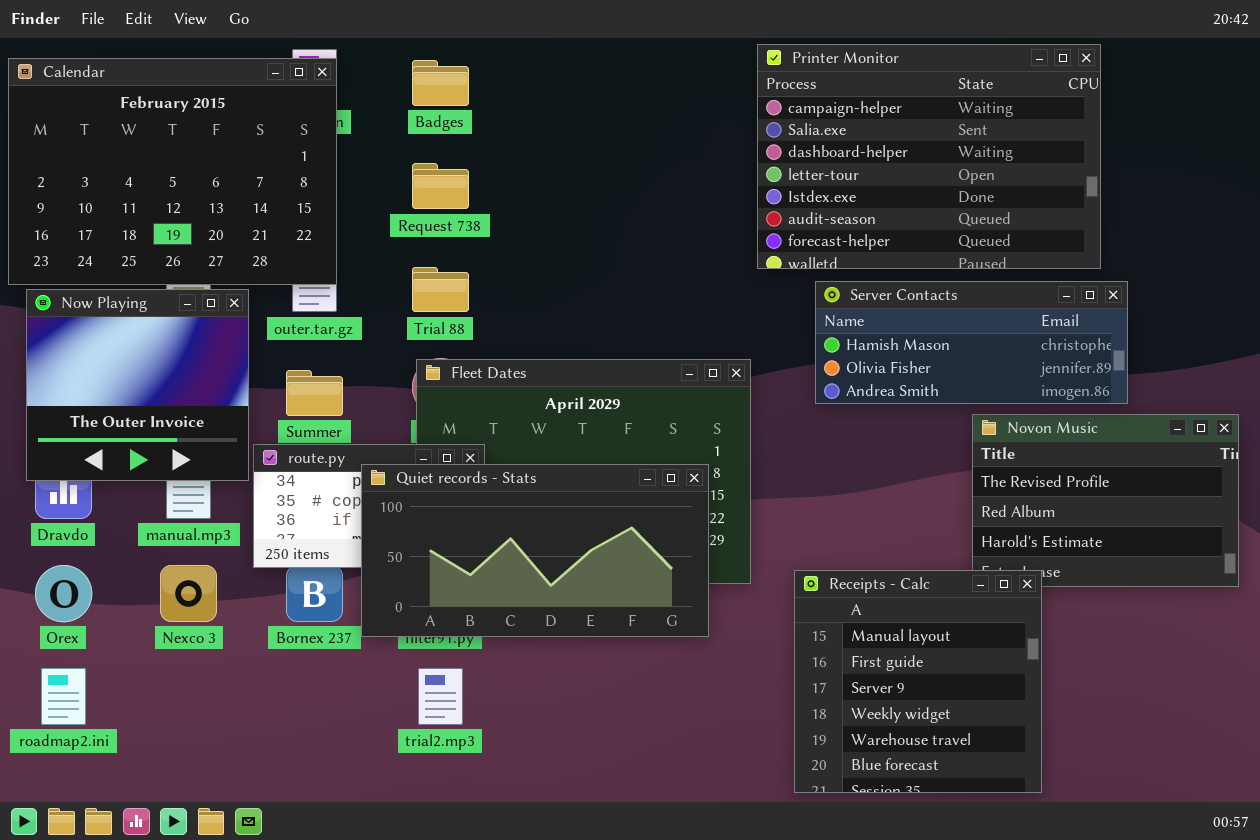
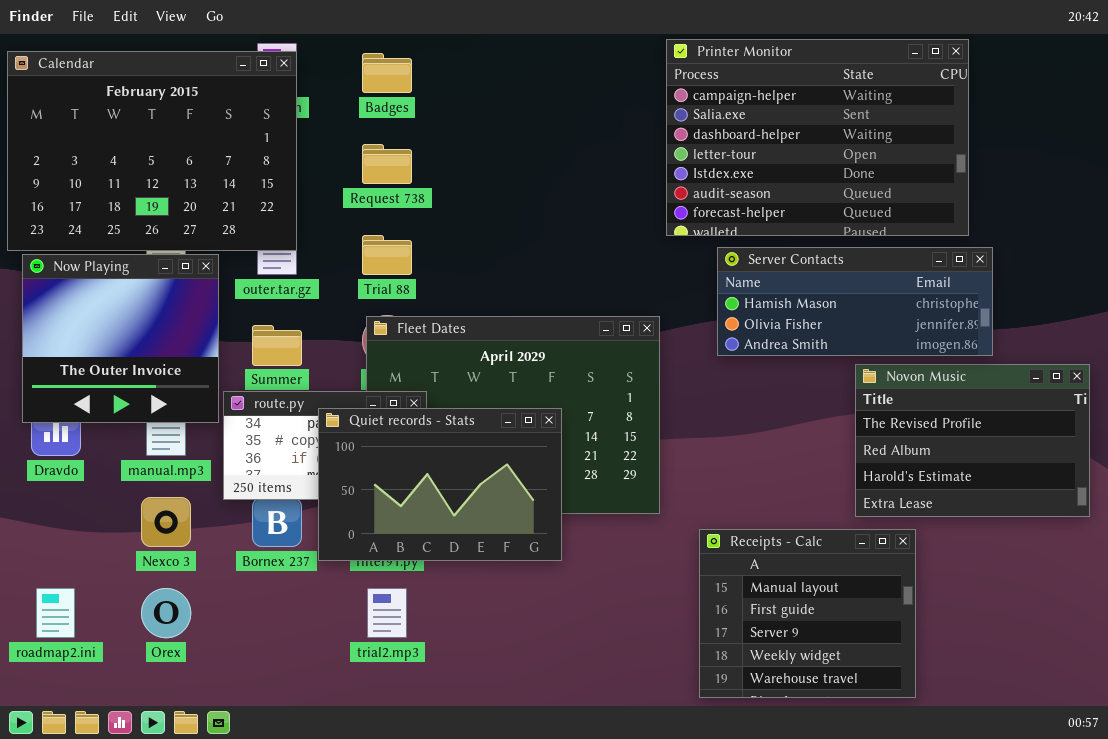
Quiet records - Stats: [361,464,709,637] -> [318,408,562,561], resized
Orex: [35,565,92,622] -> [141,588,191,638], moved
Receipts - Calc: [794,570,1042,793] -> [699,529,916,698], resized

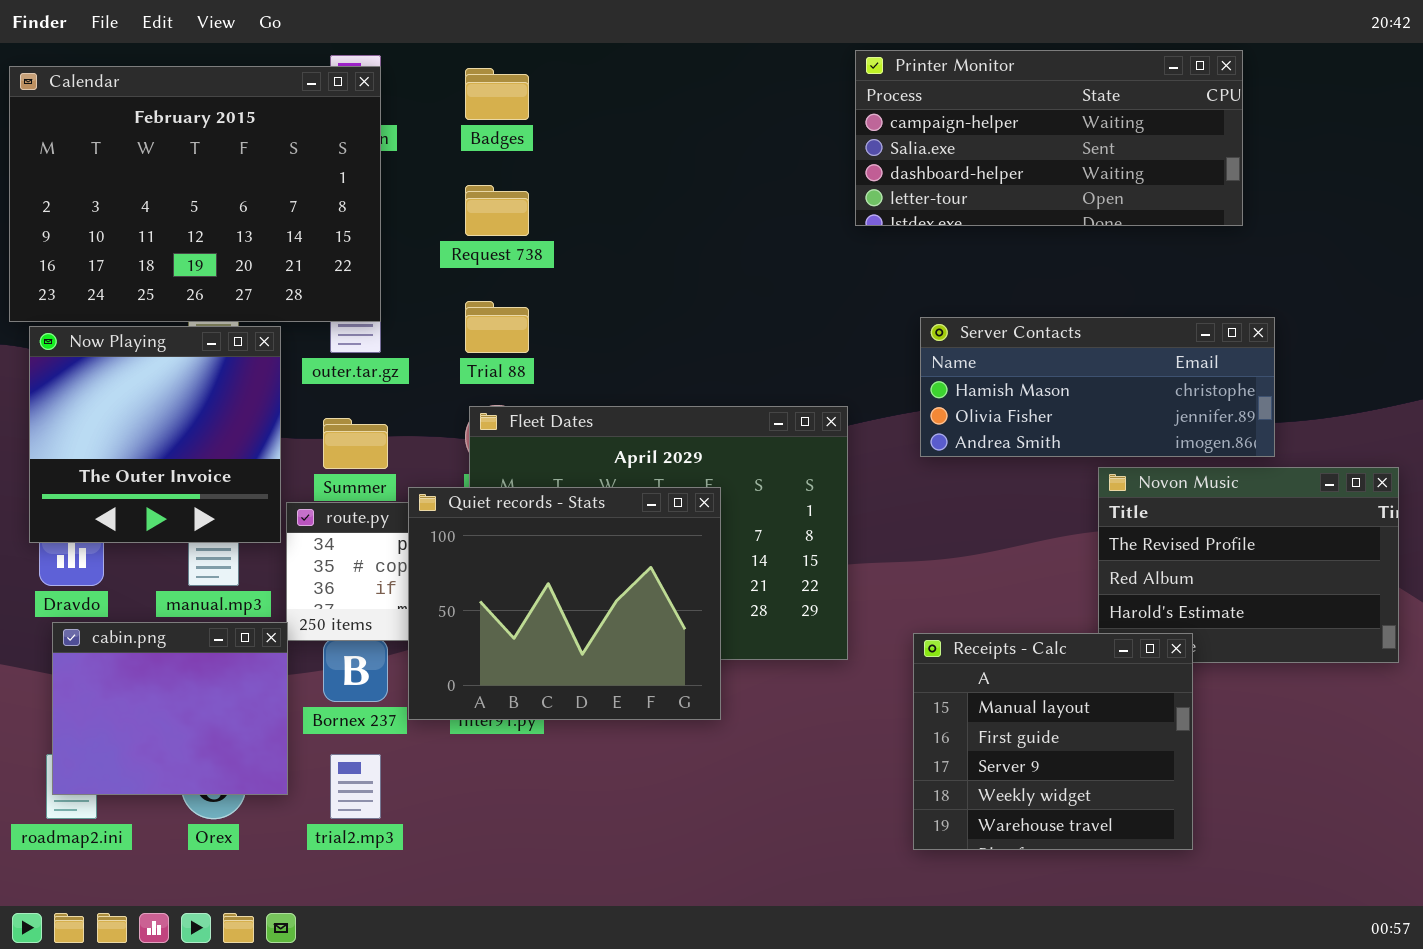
Printer Monitor: [666,39,969,236] -> [855,50,1243,226], resized
Quiet records - Stats: [318,408,562,561] -> [408,487,721,720], resized
cabin.png: none -> [52,622,288,795], opened
Receipts - Calc: [699,529,916,698] -> [913,633,1193,850], moved
trial2.mp3: [367,588,407,638] -> [330,754,381,819], moved

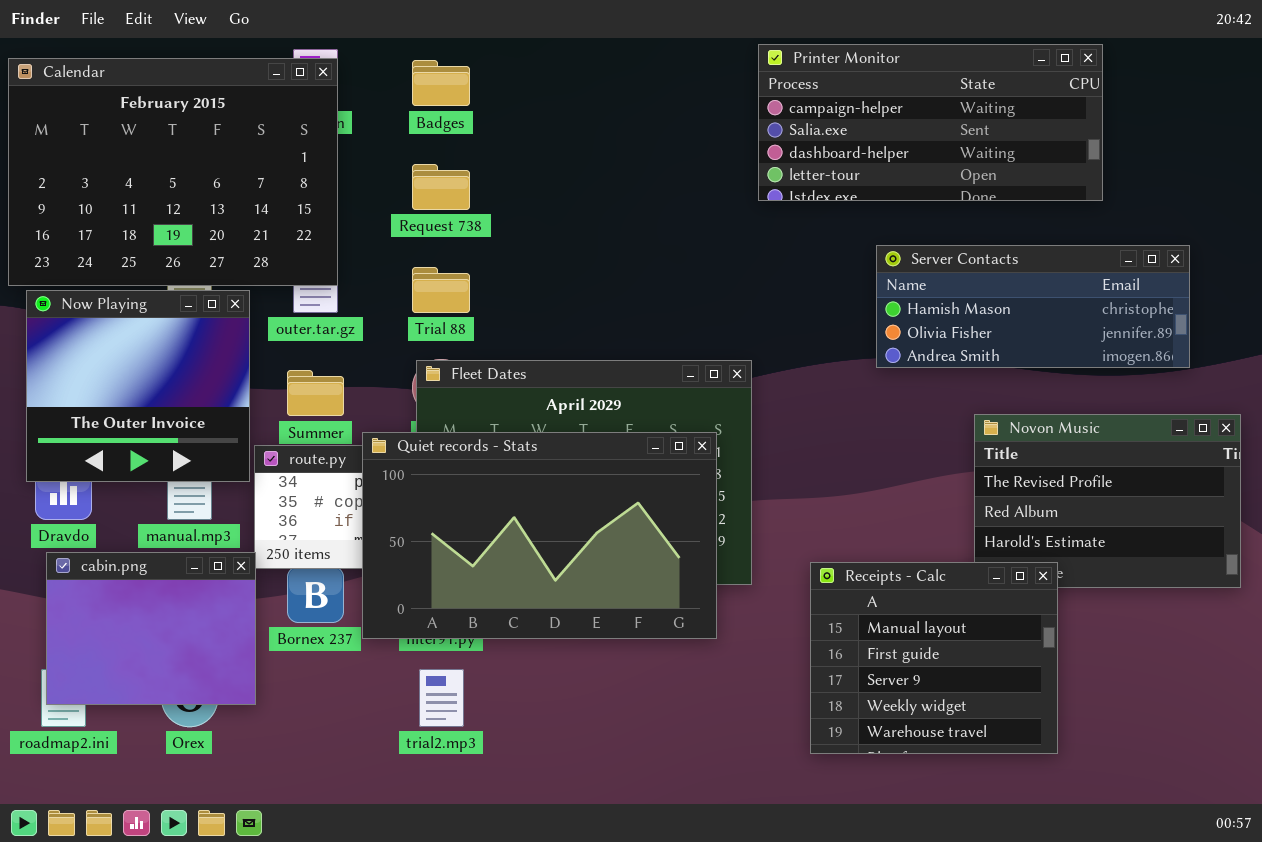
Server Contacts: [920,317,1275,457] -> [876,245,1190,368], moved
Quiet records - Stats: [408,487,721,720] -> [362,432,717,639], resized
trial2.mp3: [330,754,381,819] -> [419,669,464,727], moved

